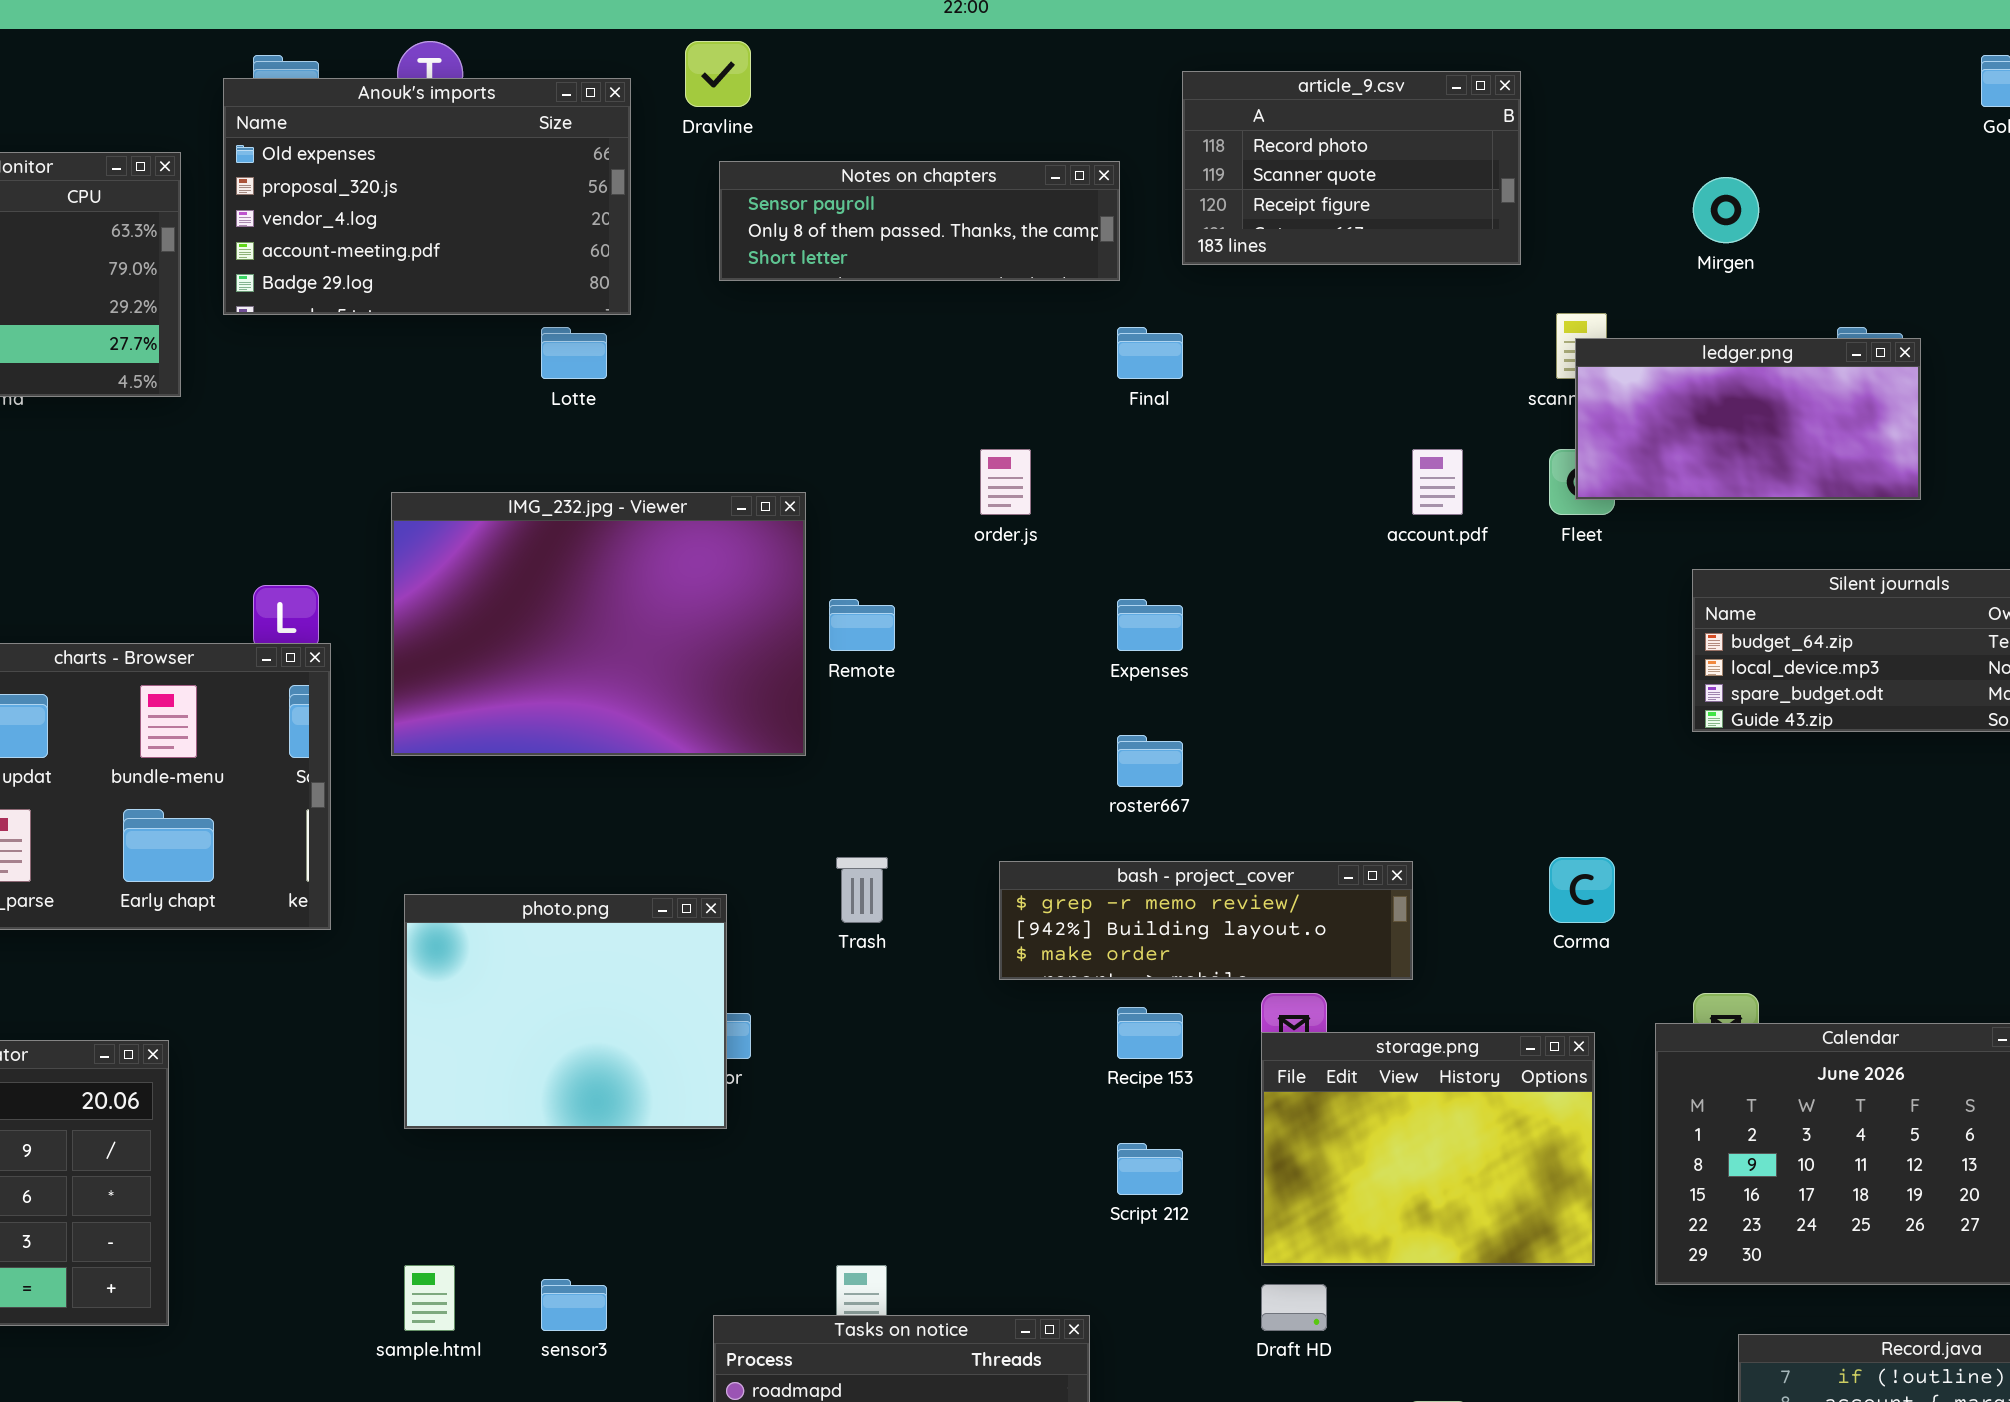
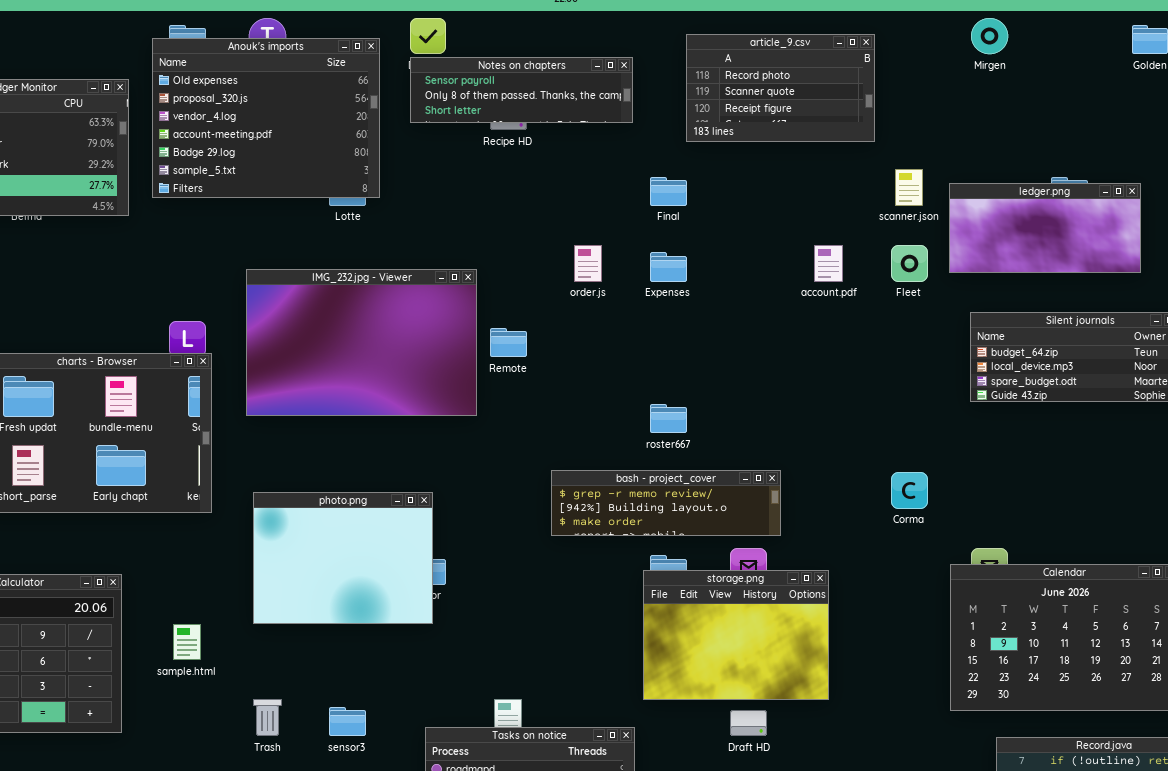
Anouk's imports: [223,78,631,315] -> [152,38,380,198], resized
Notes on chapters: [719,161,1120,281] -> [410,57,633,123], moved
Mirgen: [1693,177,1759,243] -> [971,18,1008,54], moved
ledger.png: [1575,338,1921,500] -> [949,183,1141,273], moved
Expenses: [1117,599,1183,651] -> [650,252,687,282], moved
Trash: [836,857,888,923] -> [253,699,282,736], moved
bash - project_cover: [999,861,1413,980] -> [551,470,781,536], moved
storage.png: [1261,1032,1595,1266] -> [643,570,829,700], moved
sample.html: [404,1265,455,1331] -> [173,624,201,660], moved

